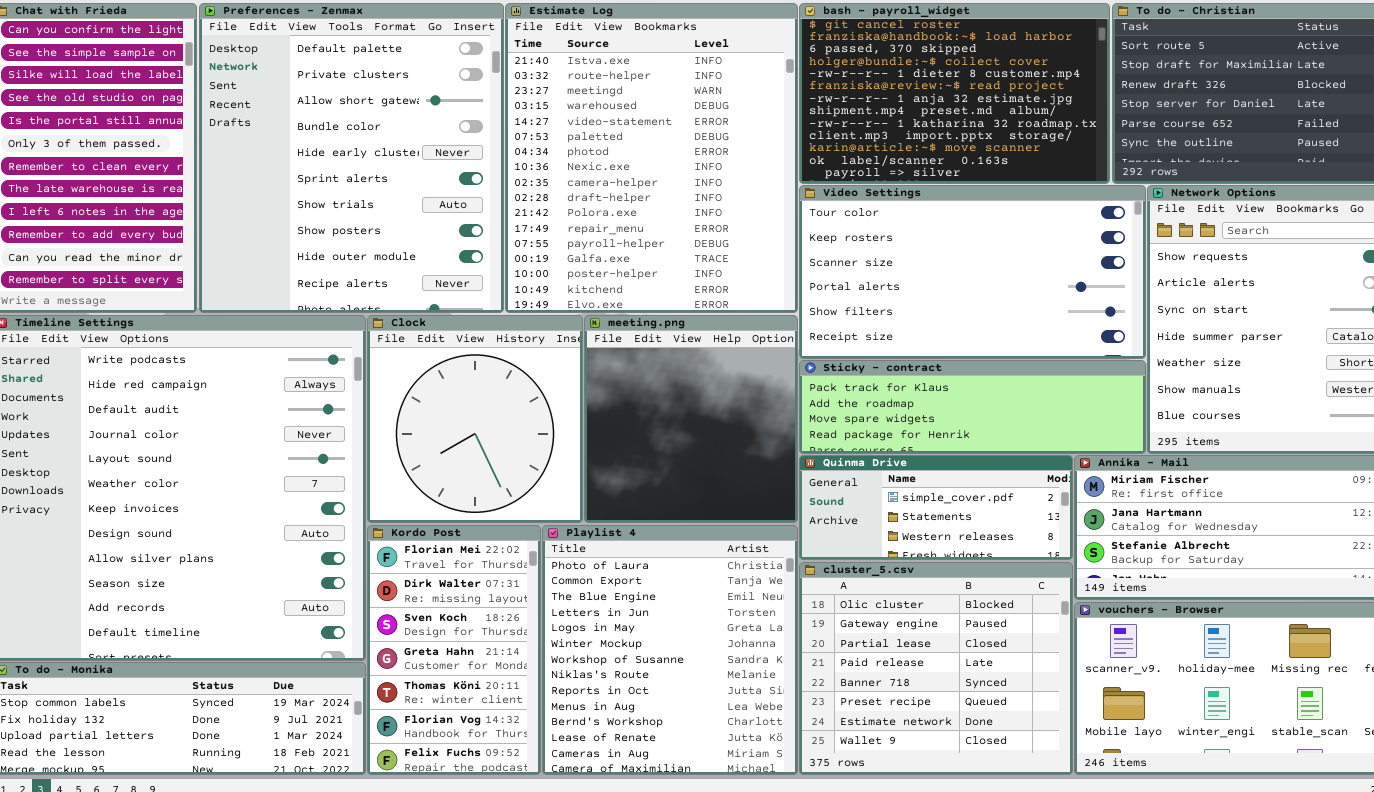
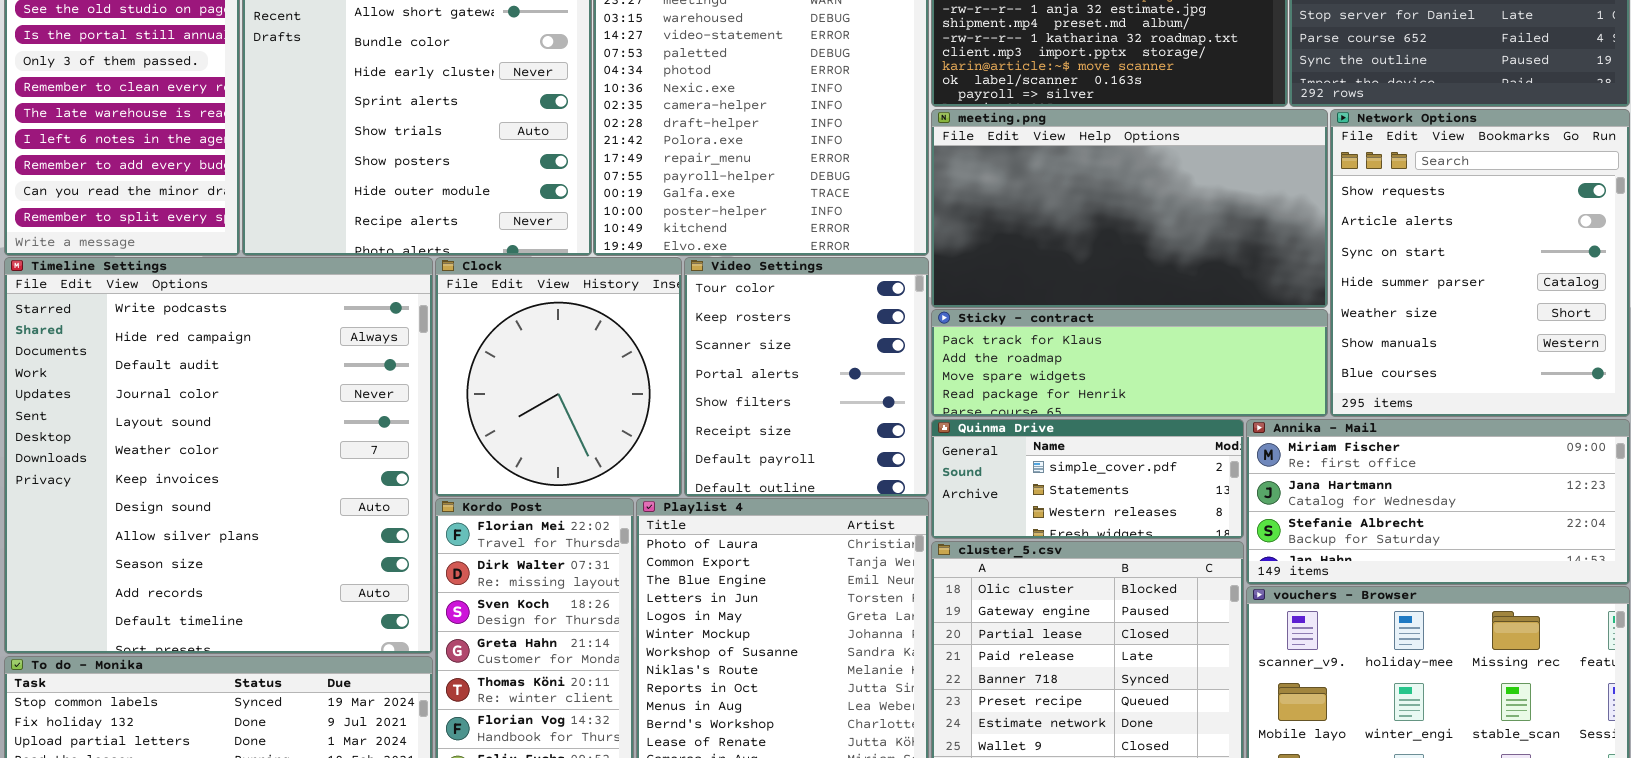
Video Settings: [799,185,1146,359] -> [684,257,929,497], moved, resized
meeting.png: [584,315,798,523] -> [931,109,1328,308], moved, resized

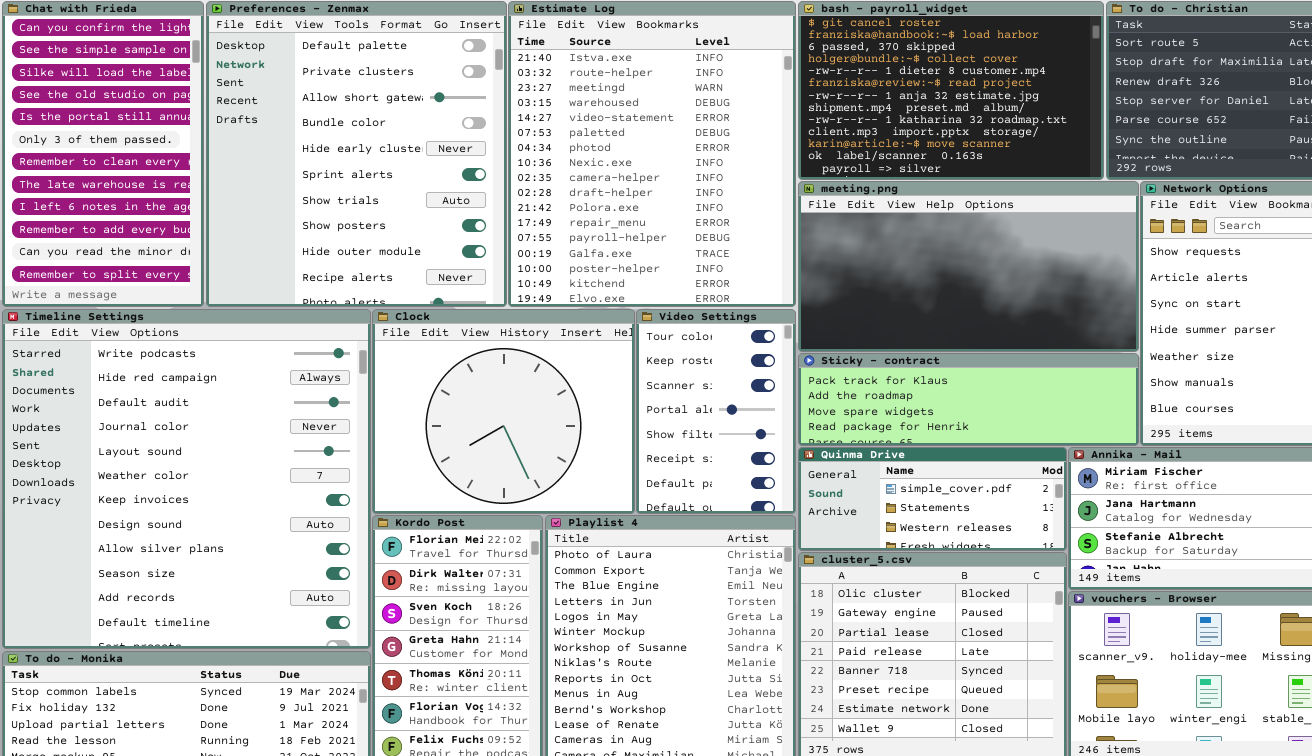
Clock: [435,257,682,497] -> [372,309,635,514], resized
Video Settings: [684,257,929,497] -> [636,309,796,514], resized

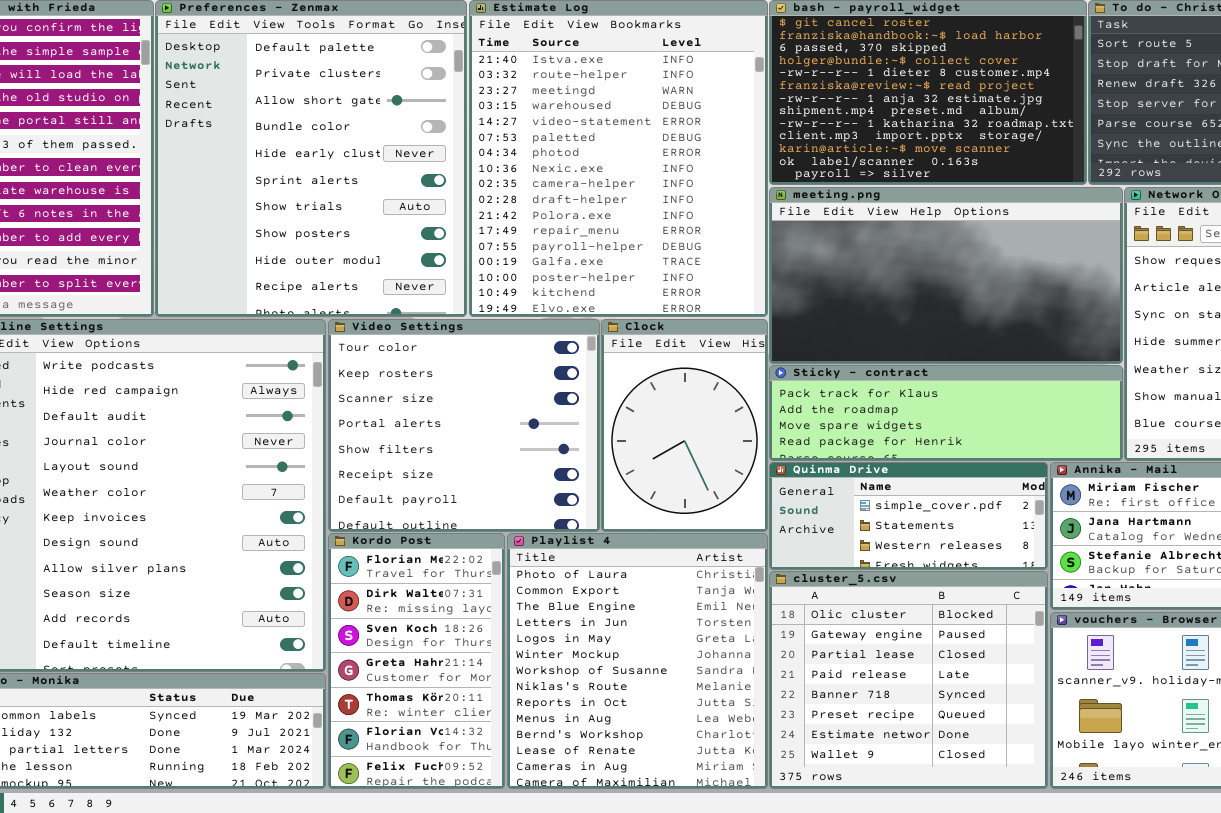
Clock: [372,309,635,514] -> [601,319,768,532], moved, resized
Video Settings: [636,309,796,514] -> [328,319,600,532], moved, resized

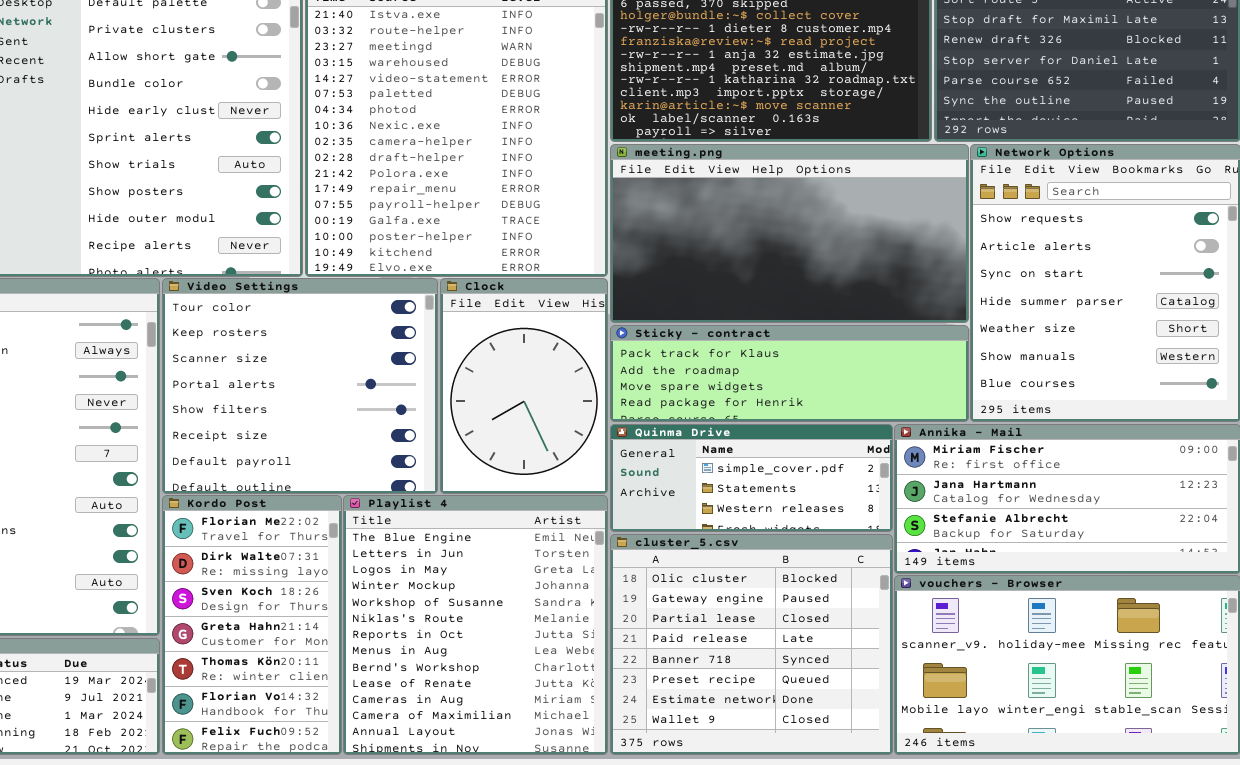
Playlist 4: [507,533,768,789] -> [343,495,608,755], scrolled down 2 rows

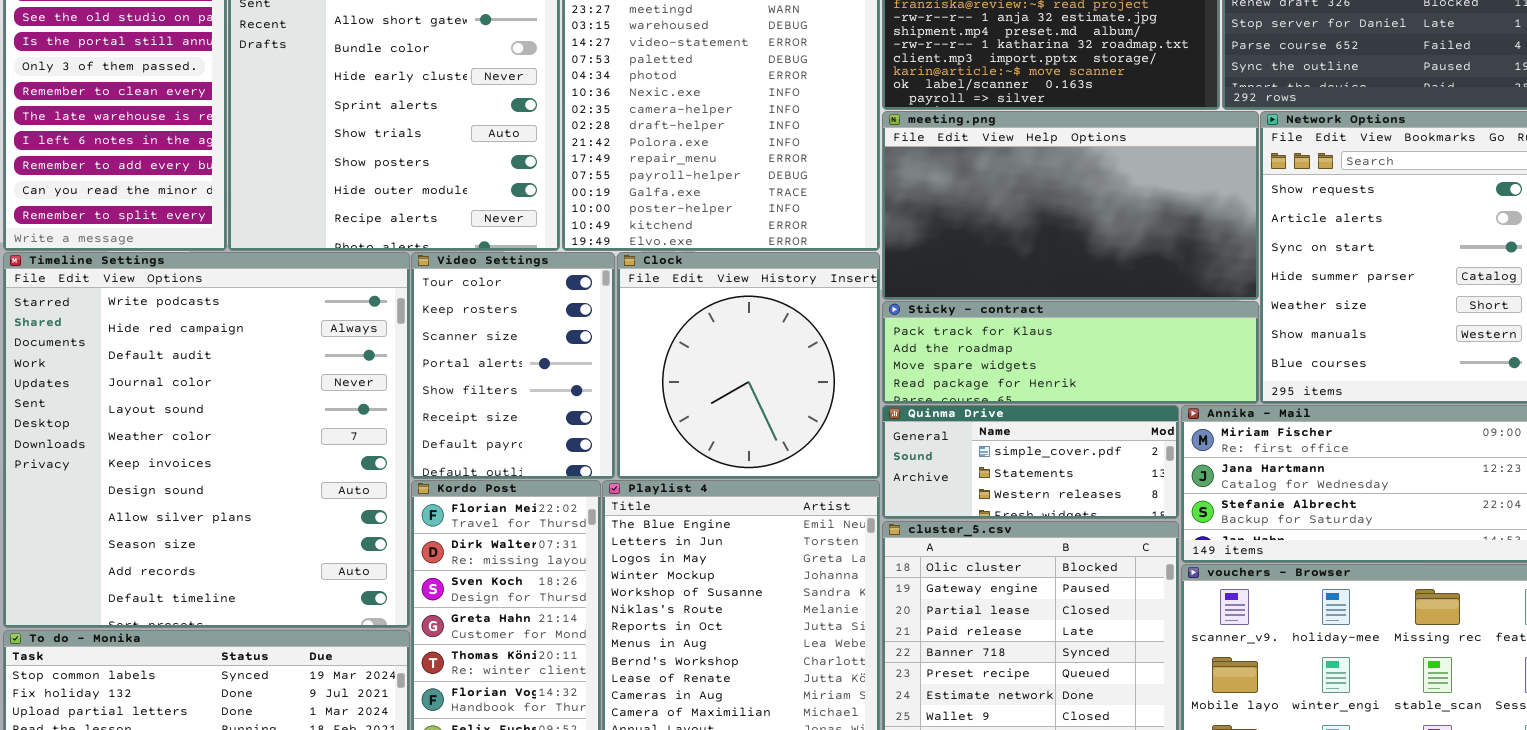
Video Settings: [162,278,438,494] -> [411,252,615,479], resized
Clock: [440,278,608,494] -> [617,252,880,479], resized

